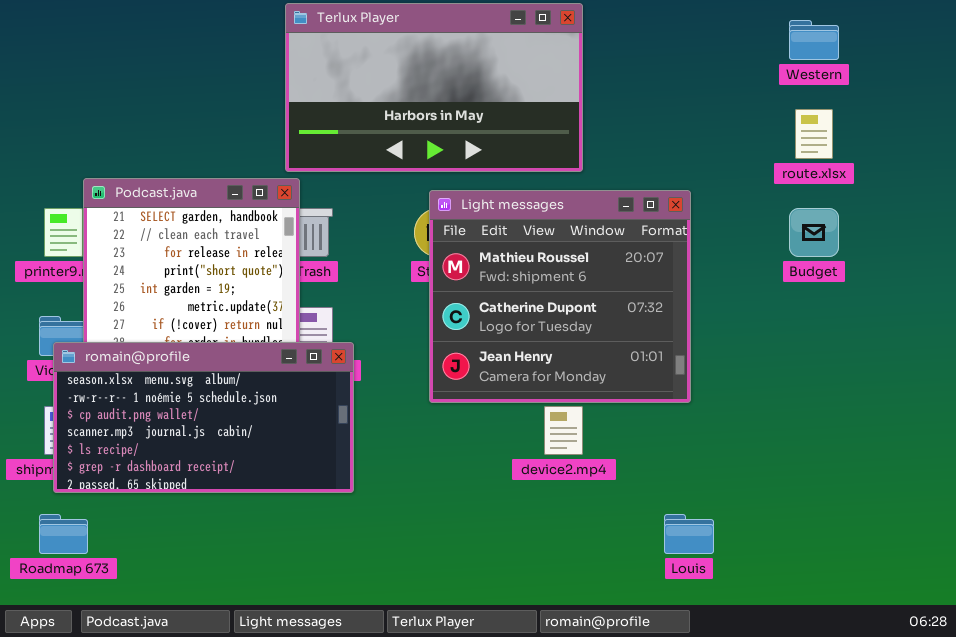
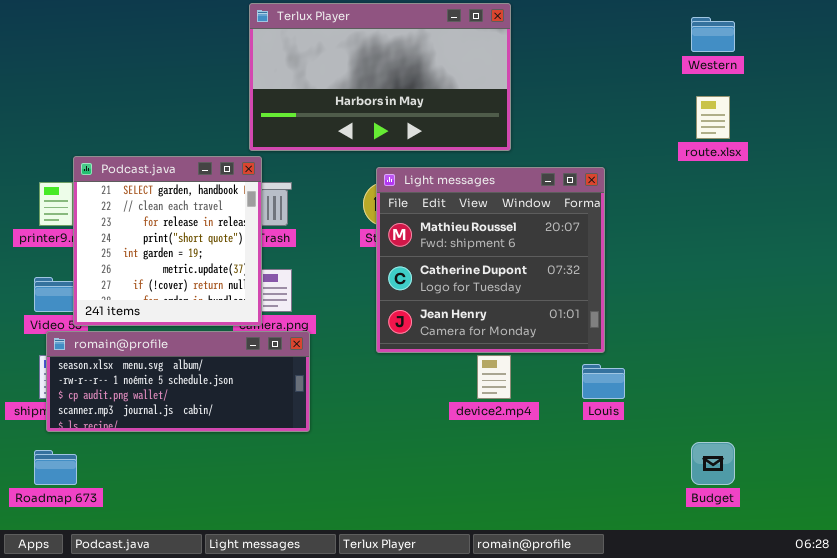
Budget: [789,208,839,257] -> [691,442,735,485], moved
romain@profile: [53,342,354,493] -> [46,331,310,432], resized
Louis: [664,514,714,554] -> [582,364,625,399], moved

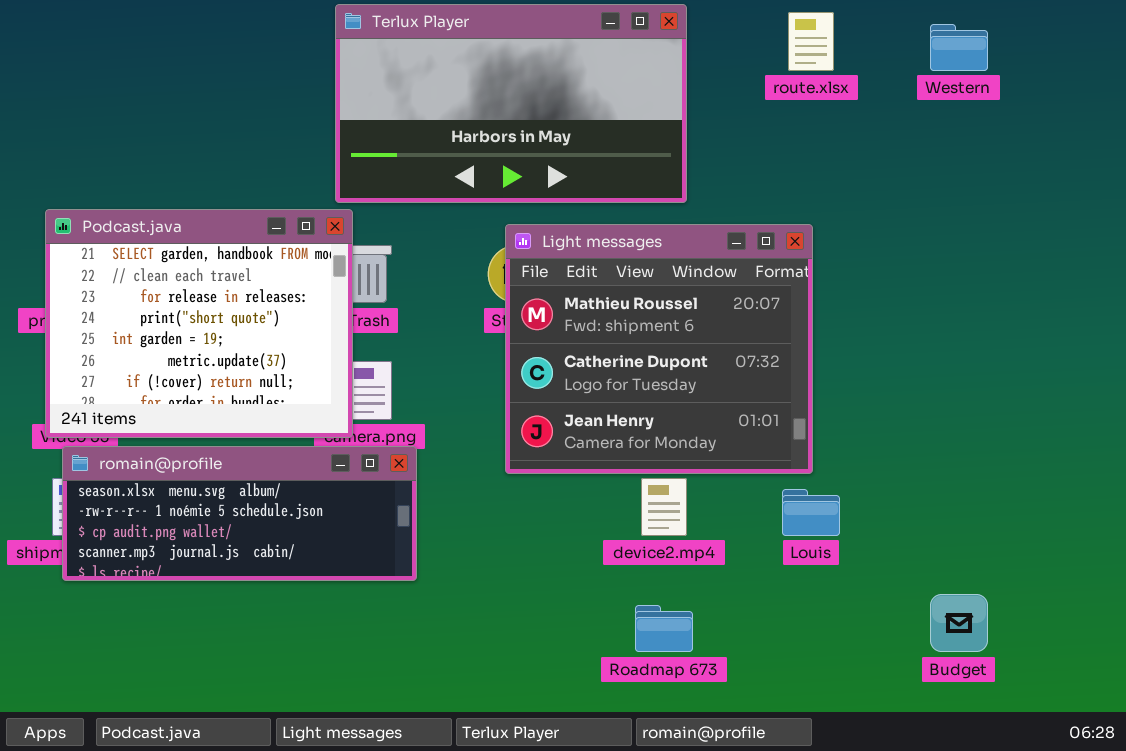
route.xlsx: [696,96,730,139] -> [788,12,834,71], moved
Podcast.java: [73,156,262,326] -> [45,209,353,438], resized
Roadmap 673: [34,450,77,485] -> [635,605,693,652], moved

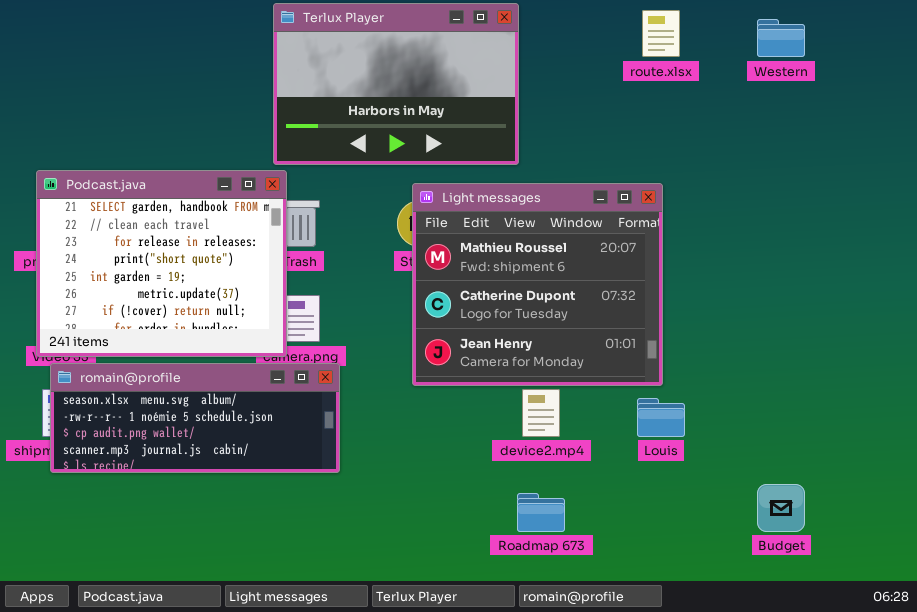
Terlux Player: [335,4,687,203] -> [273,3,519,165], resized

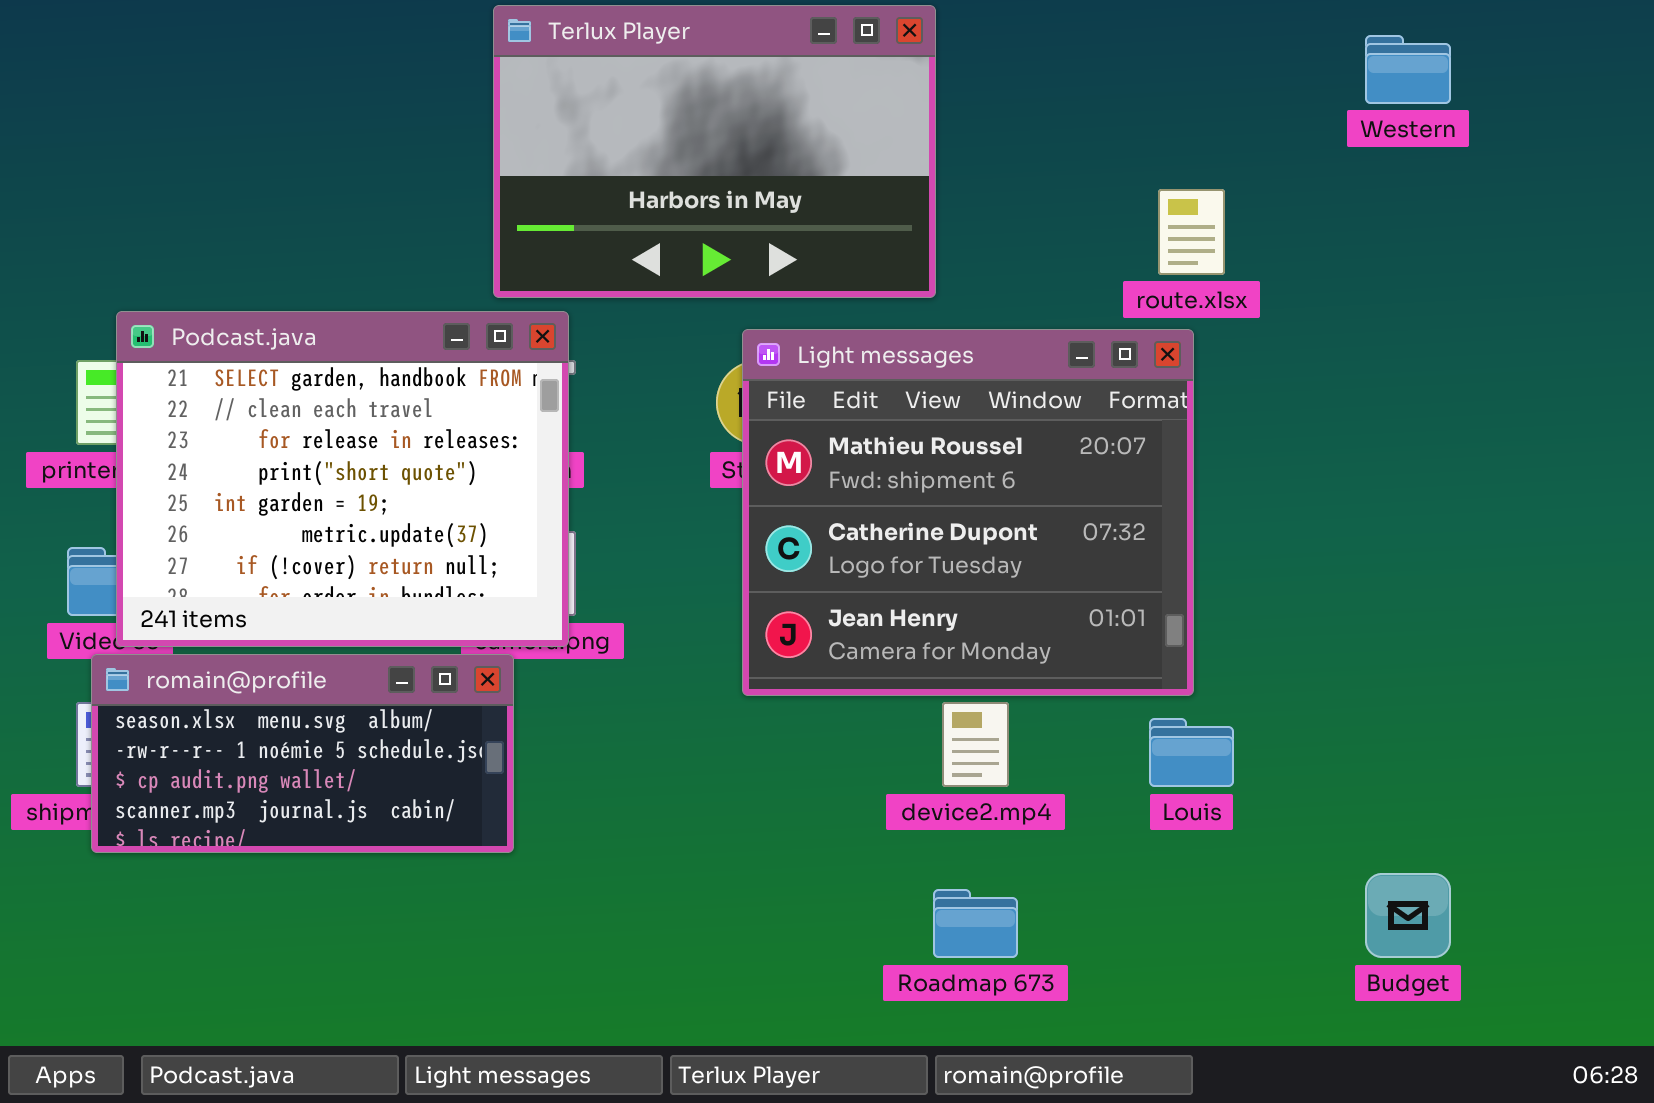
route.xlsx: [642,10,680,57] -> [1158,189,1225,275], moved
Podcast.java: [36,170,287,357] -> [116,311,569,647], moved
romain@profile: [50,363,340,473] -> [91,654,514,853], resized

